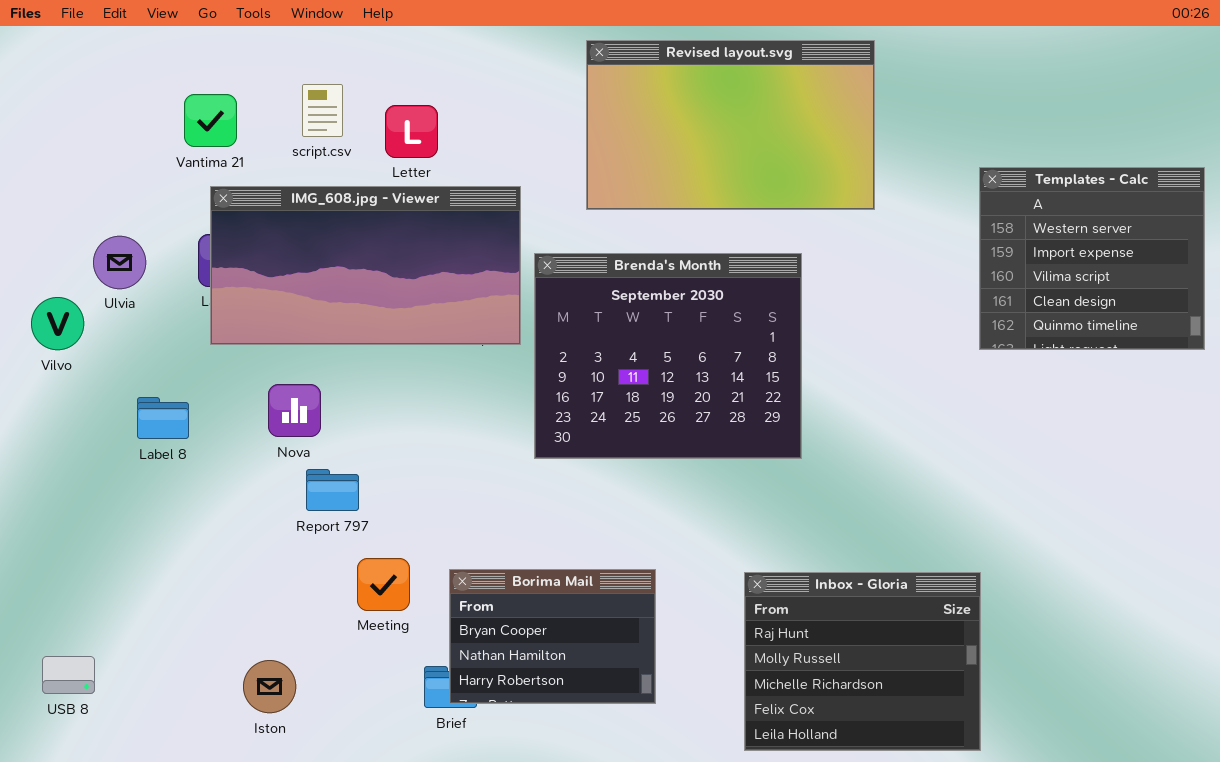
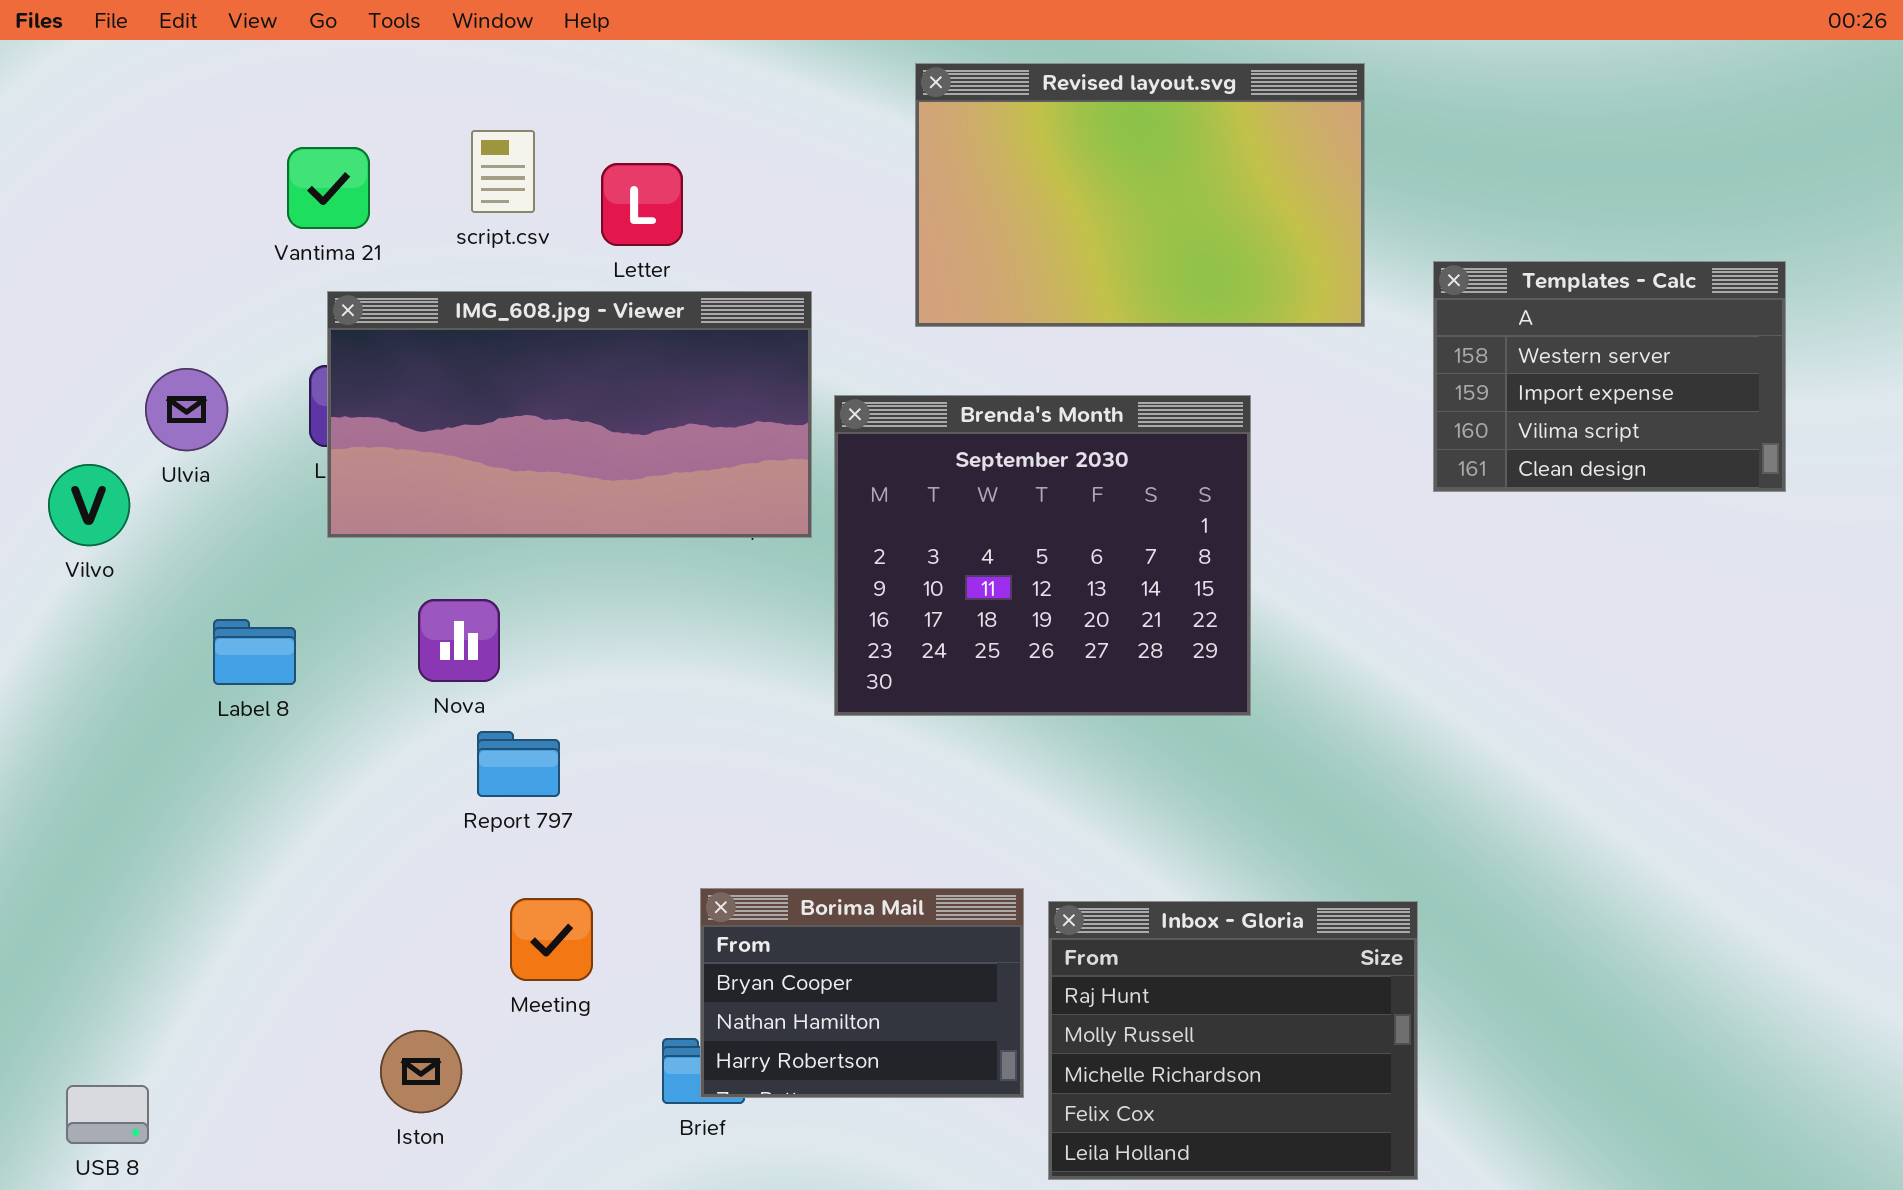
Templates - Calc: [979,167,1205,350] -> [1433,261,1786,492], moved, resized
Meeting: [357,558,410,611] -> [510,898,593,981], moved
Inbox - Gloria: [744,572,981,751] -> [1048,901,1418,1180], moved
USB 8: [42,656,95,694] -> [66,1085,149,1144], moved

